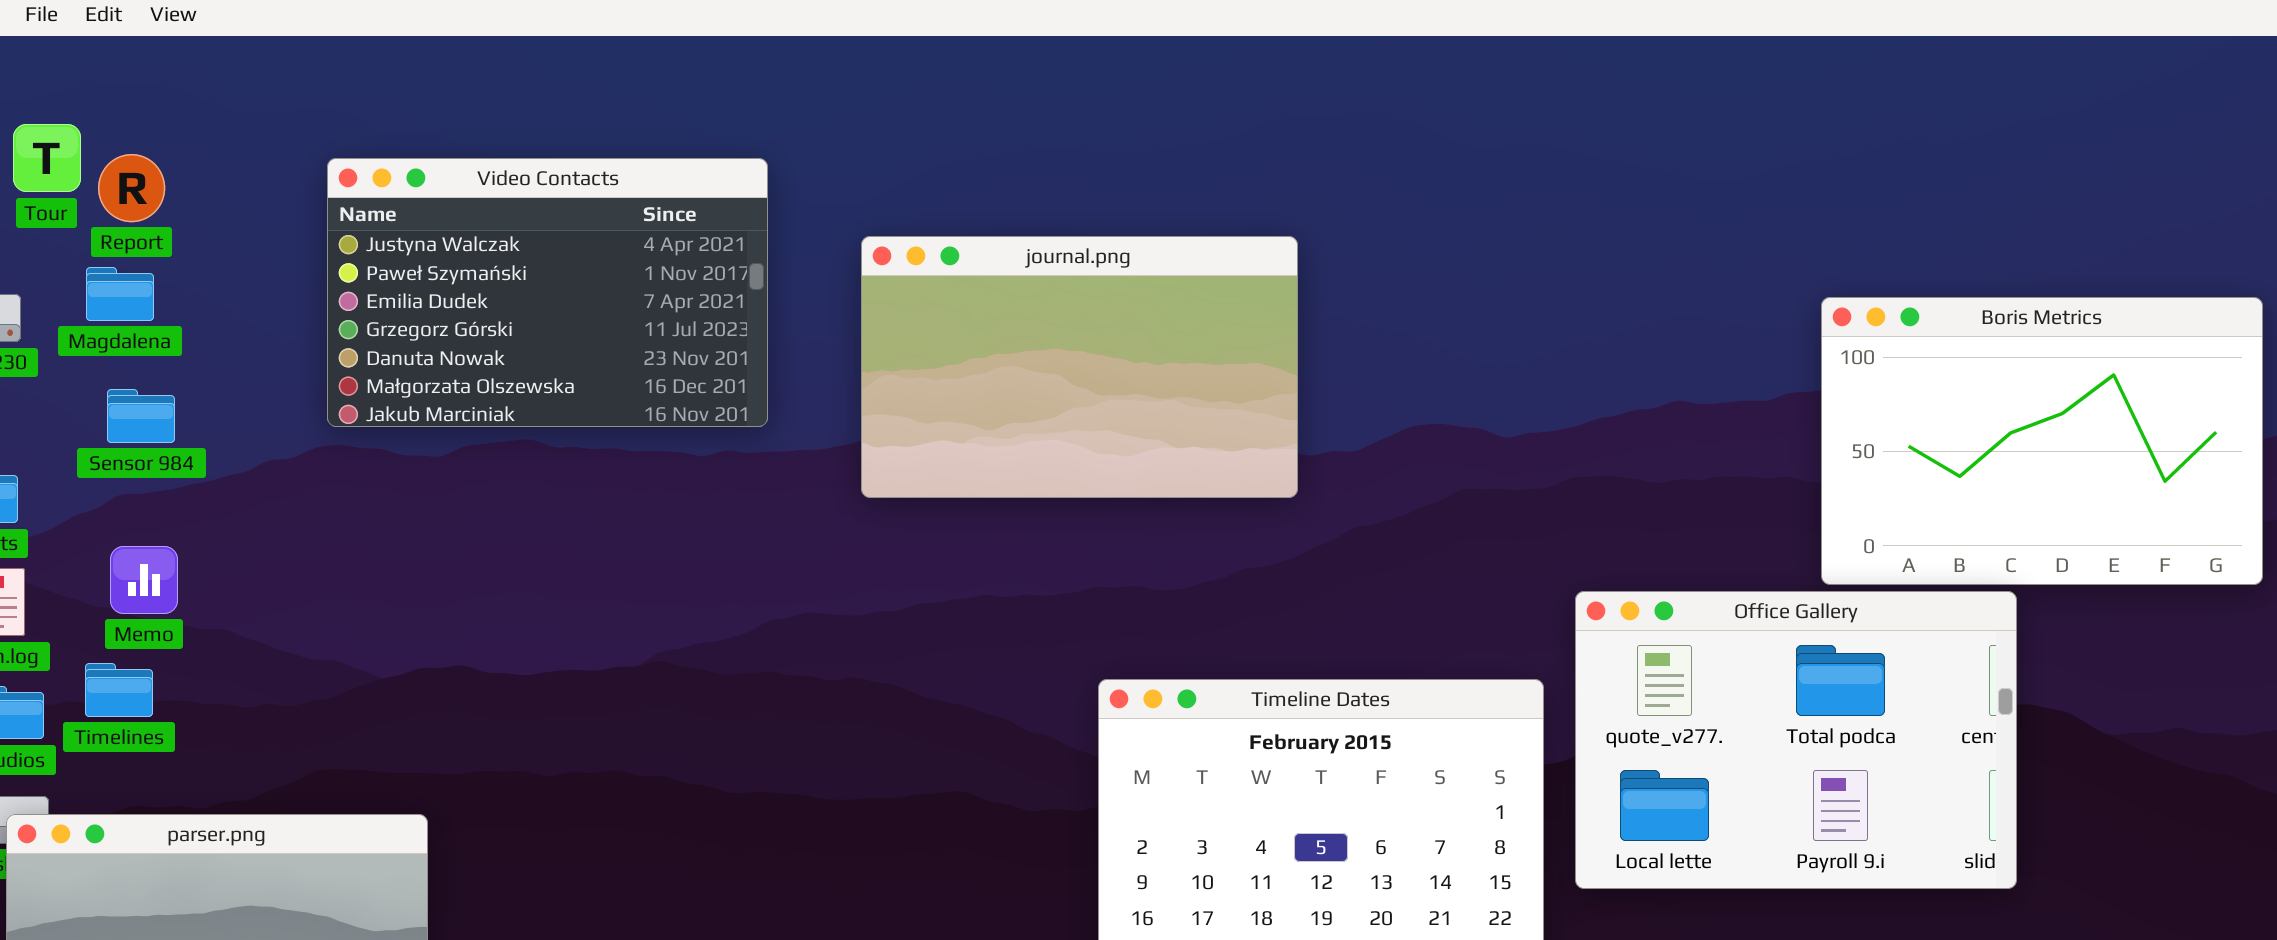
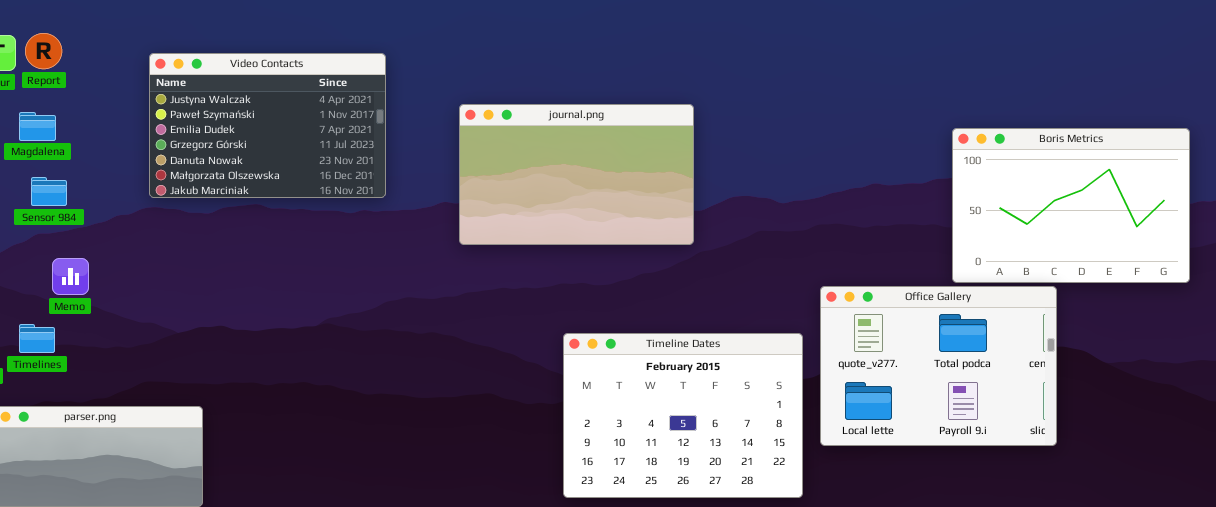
Report: [98,154,165,222] -> [25,33,62,69], moved
journal.png: [861,236,1298,498] -> [459,104,694,245], moved
Memo: [110,546,178,614] -> [52,258,89,295], moved

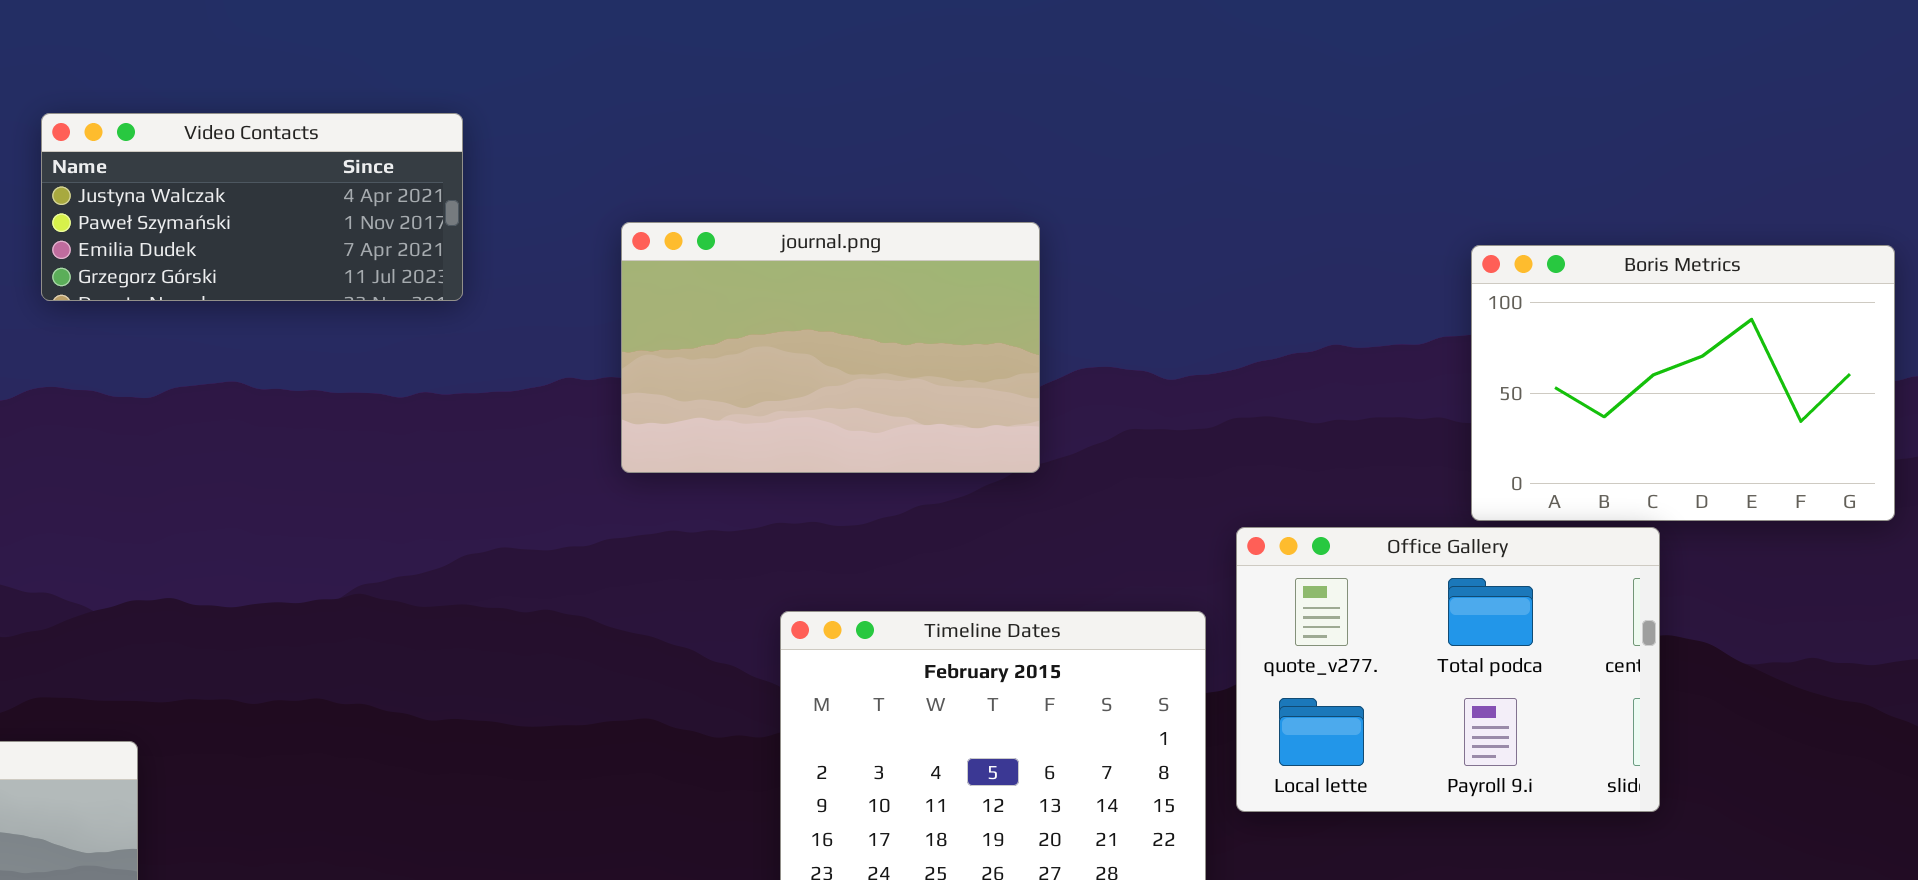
Video Contacts: [149,53,386,198] -> [41,113,463,301], resized
journal.png: [459,104,694,245] -> [621,222,1040,473], moved

